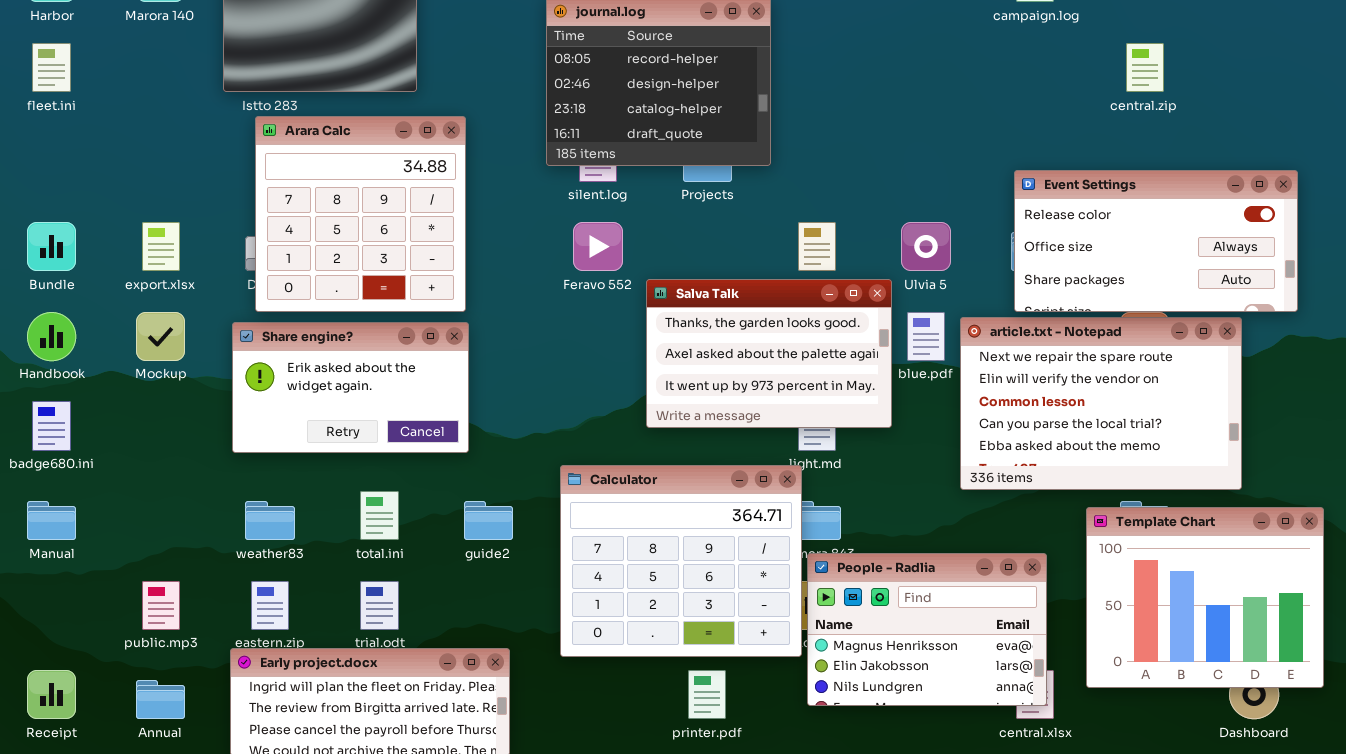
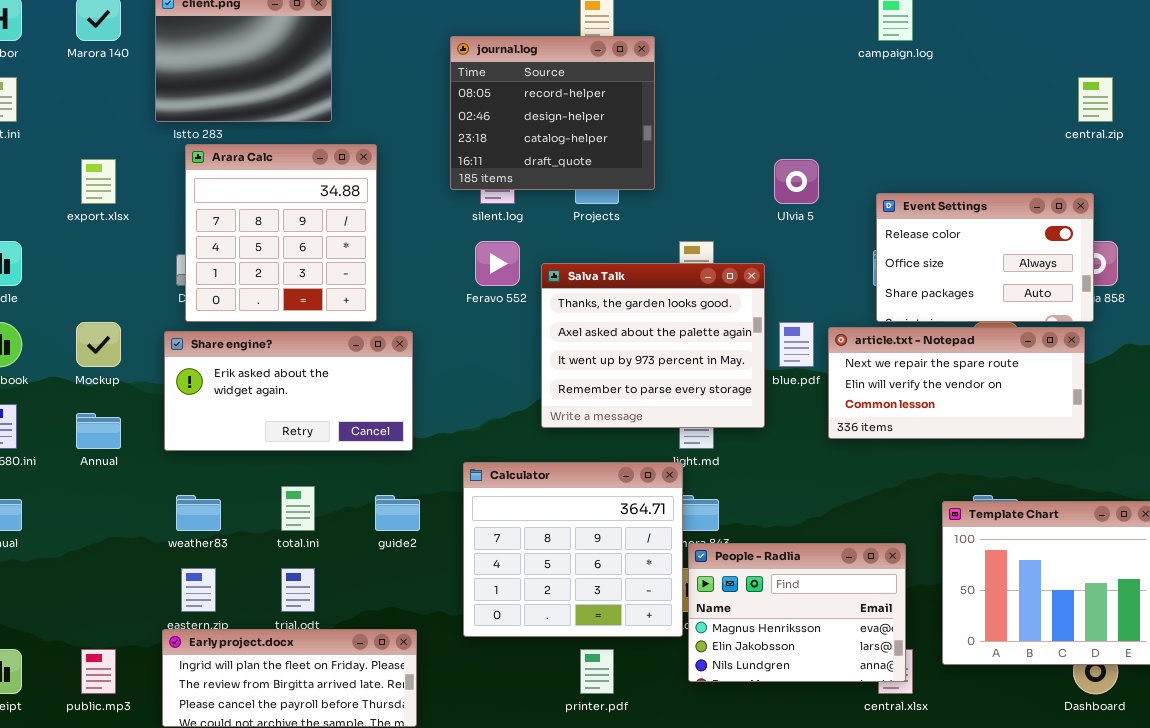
central.zip: [1126,43,1164,92] -> [1078,77,1113,122], moved
Event Settings: [1014,170,1298,312] -> [876,193,1094,322], resized
export.xlsx: [142,222,180,271] -> [81,159,116,204], moved
Ulvia 5: [901,222,951,271] -> [774,159,819,204], moved
Salva Talk: [646,279,892,428] -> [541,263,765,428], resized
article.txt - Notepad: [960,317,1242,490] -> [828,327,1085,439], resized
Share engine?: [232,322,469,453] -> [164,331,413,451], resized
public.mp3: [142,581,180,630] -> [81,649,116,694], moved
Annual: [136,680,185,719] -> [76,413,121,449], moved

